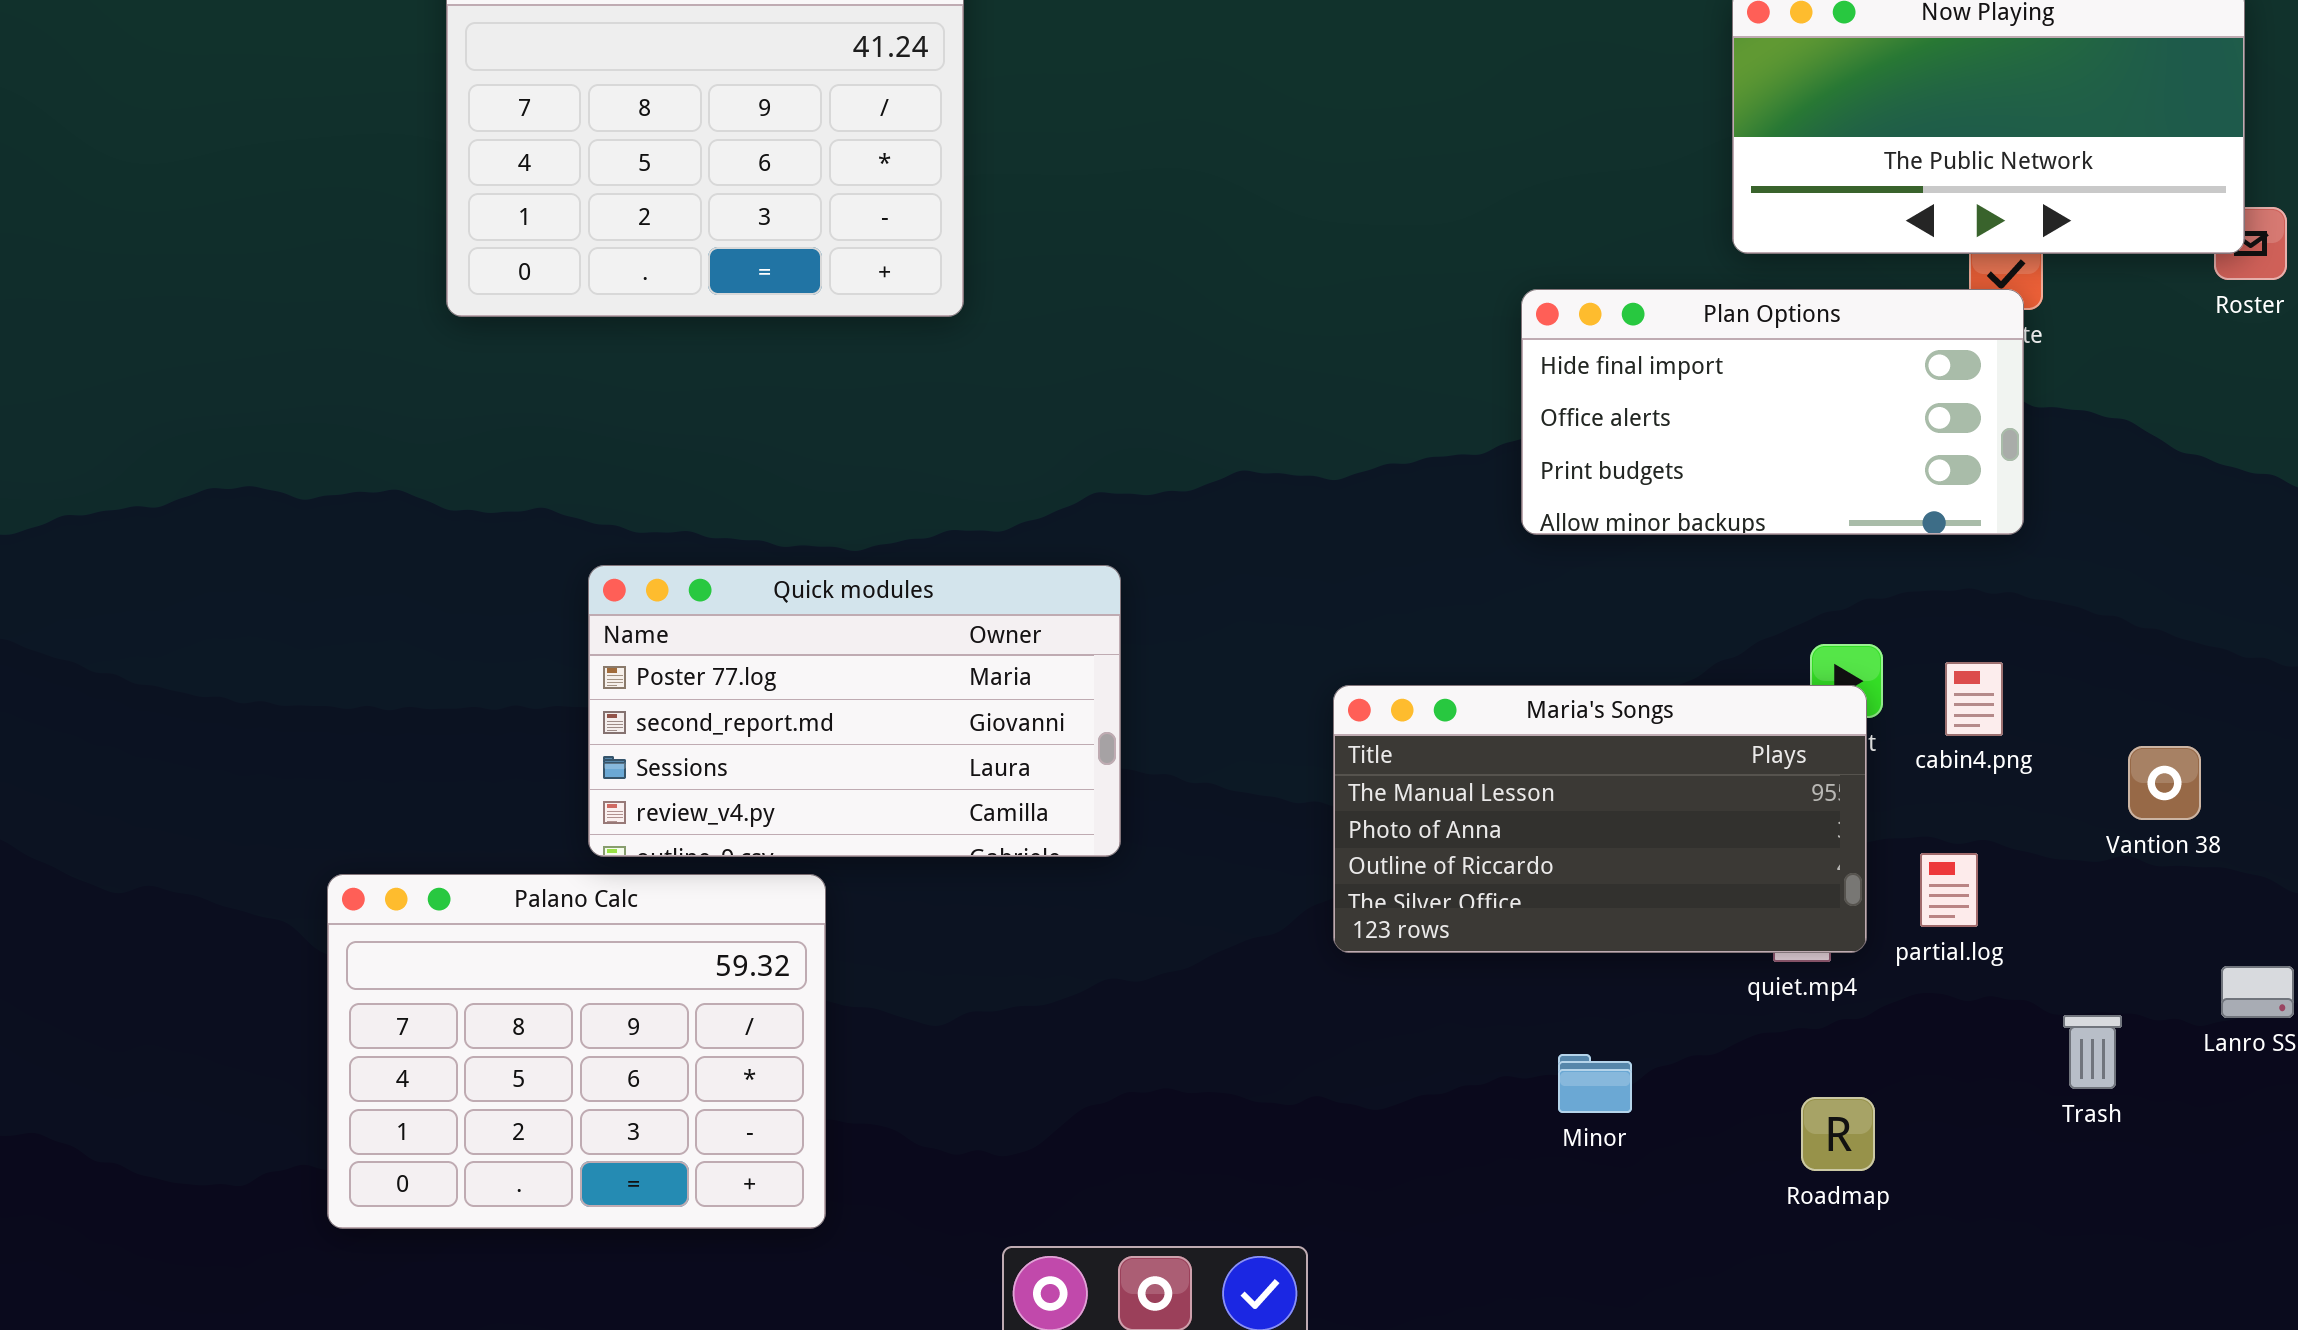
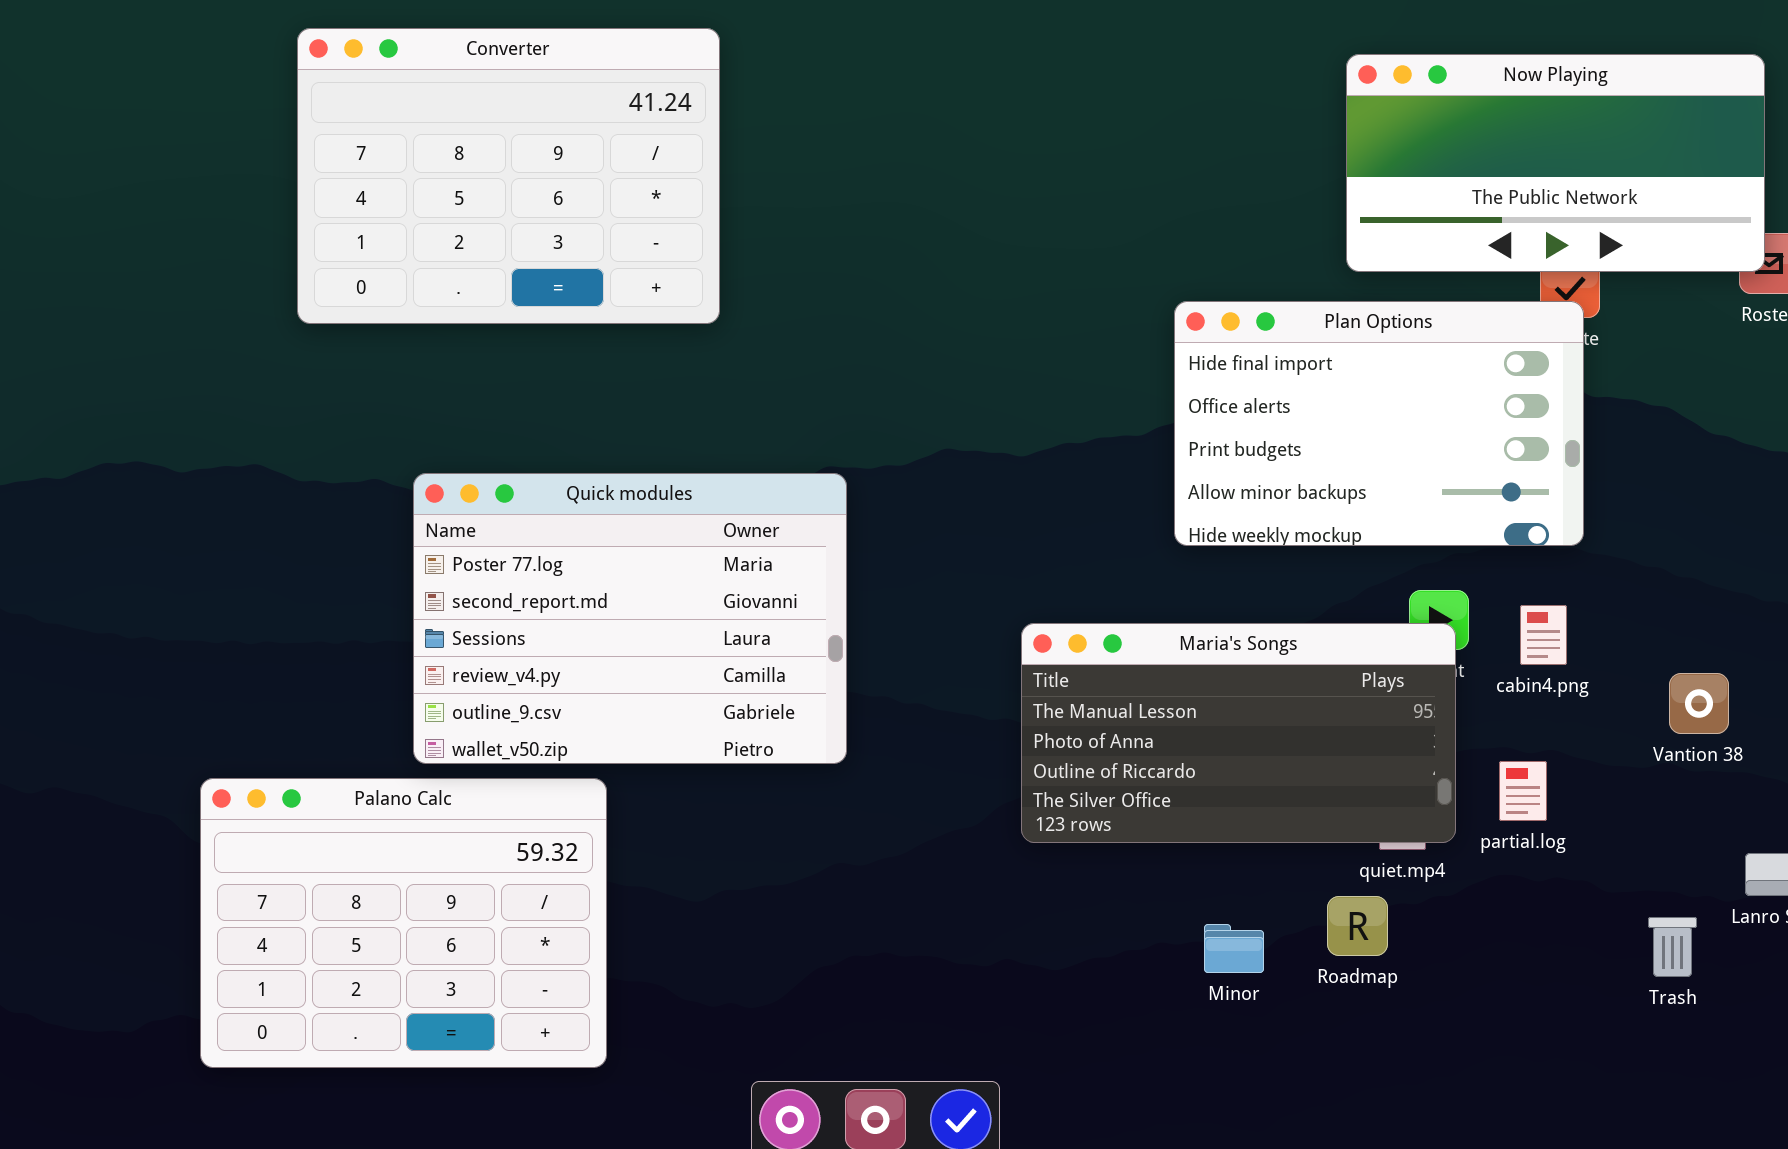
Plan Options: [1521,289,2024,535] -> [1174,301,1584,546], resized
Quick modules: [588,565,1121,857] -> [413,473,847,764], resized
Trash: [2063,1015,2122,1089] -> [1648,917,1697,977], moved
Roadmap: [1801,1097,1875,1171] -> [1327,896,1388,956], moved

